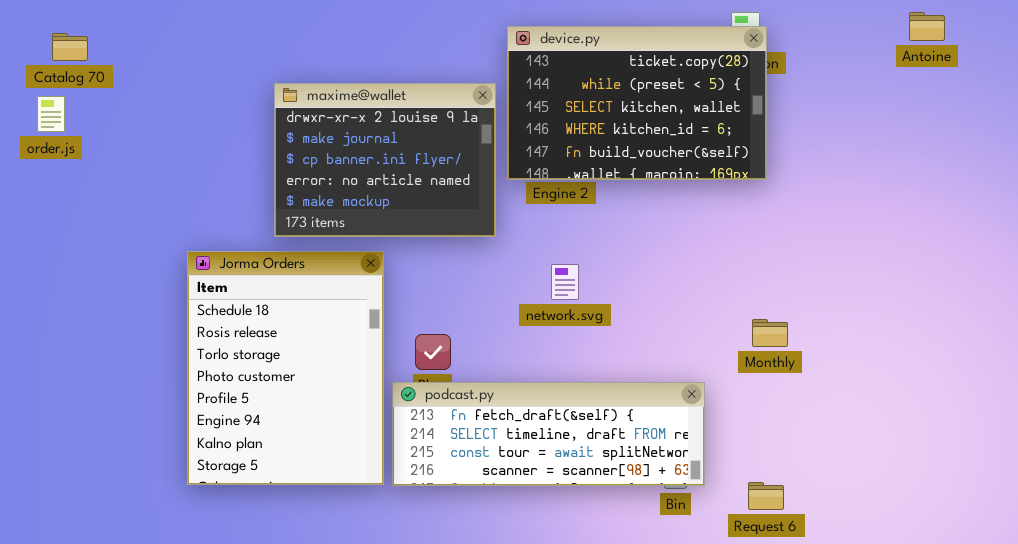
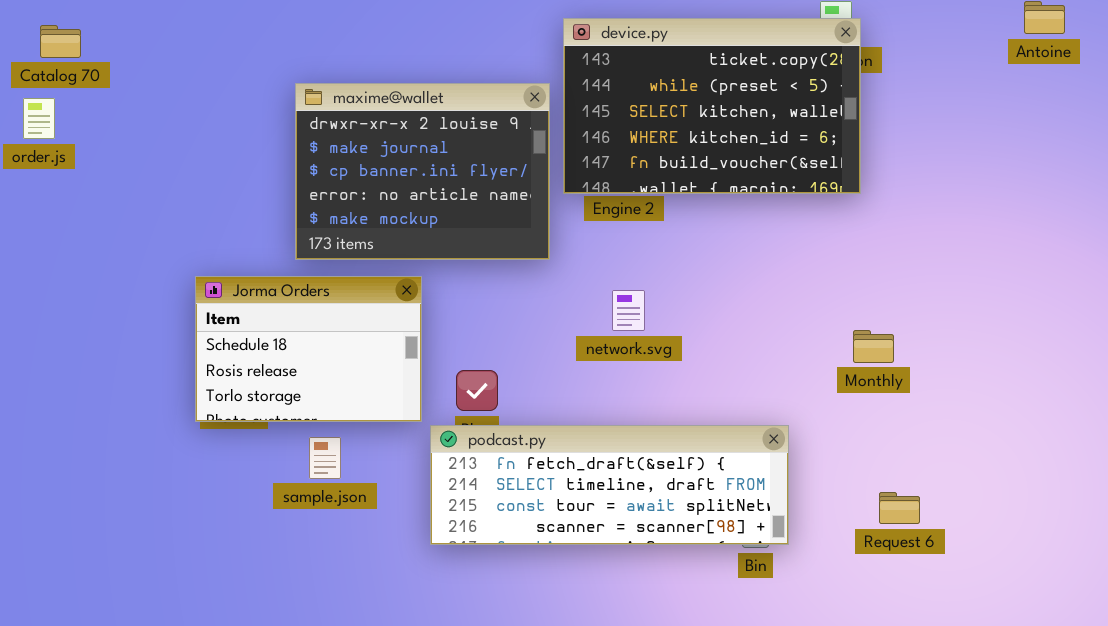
Jorma Orders: [187,251,384,485] -> [195,276,422,422], resized
Monthly: [752,319,788,347] -> [853,330,894,363], moved
Request 6: [748,482,784,510] -> [879,492,920,524], moved

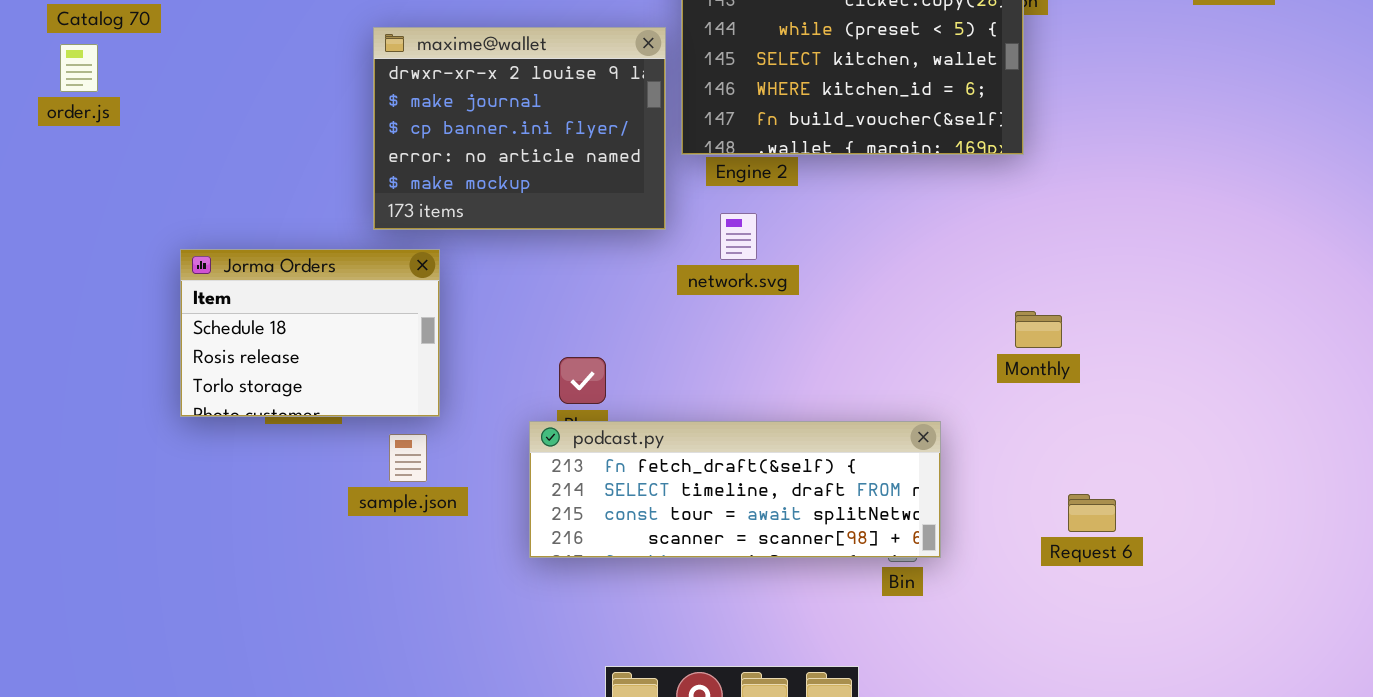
Jorma Orders: [195,276,422,422] -> [180,249,440,417], moved
network.svg: [612,290,645,331] -> [720,213,757,260], moved
Request 6: [879,492,920,524] -> [1068,494,1116,532], moved

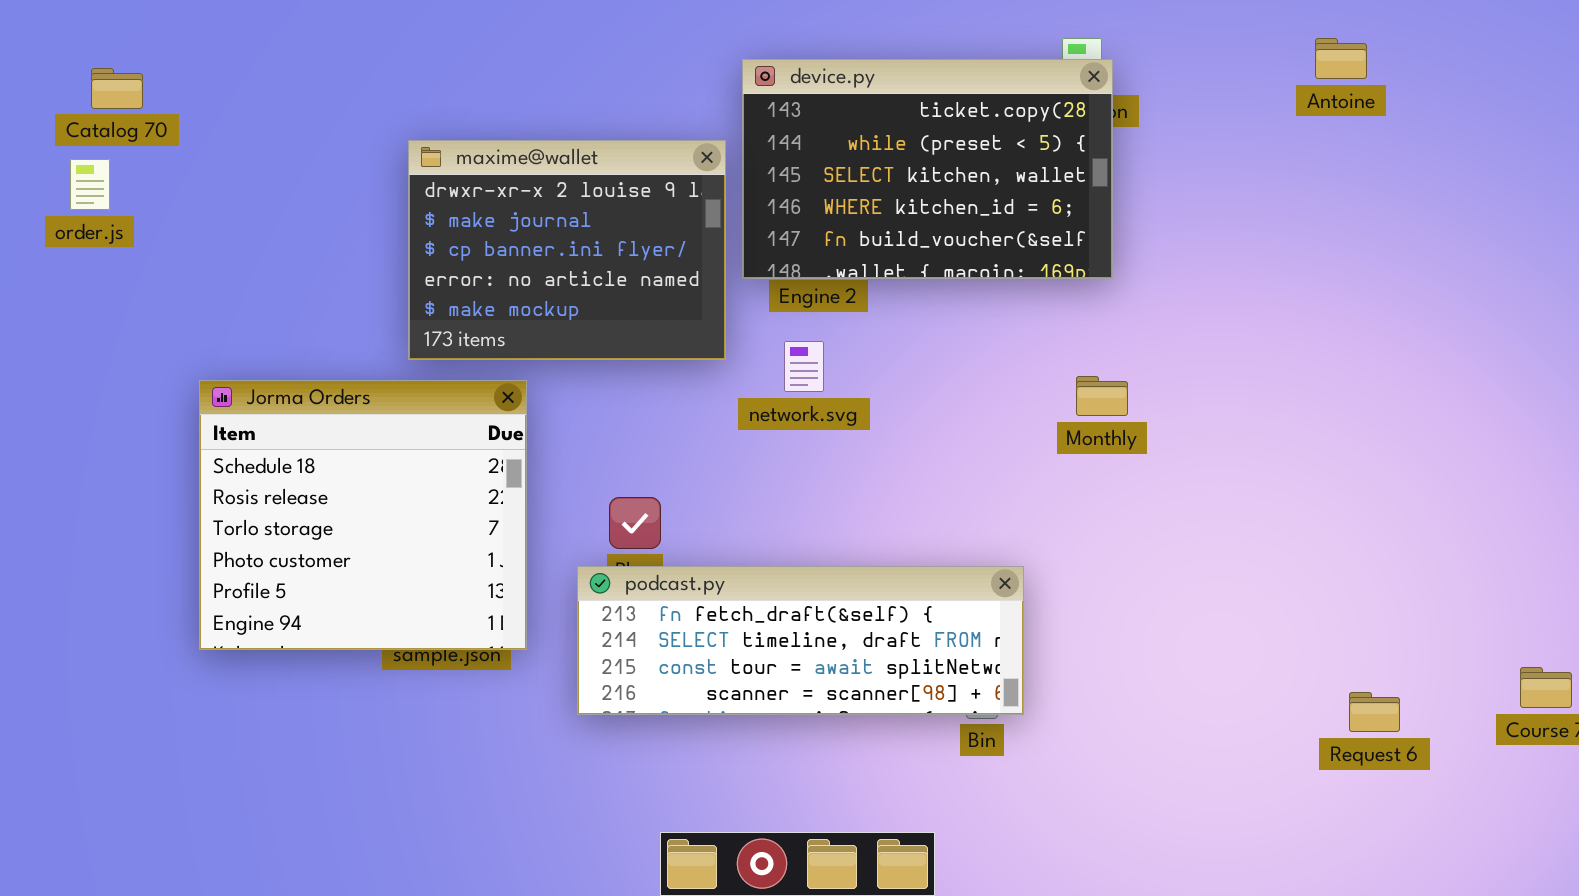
Jorma Orders: [180,249,440,417] -> [199,380,527,650], resized
Monthly: [1015,311,1062,348] -> [1076,376,1128,416], moved
Request 6: [1068,494,1116,532] -> [1349,692,1400,732], moved

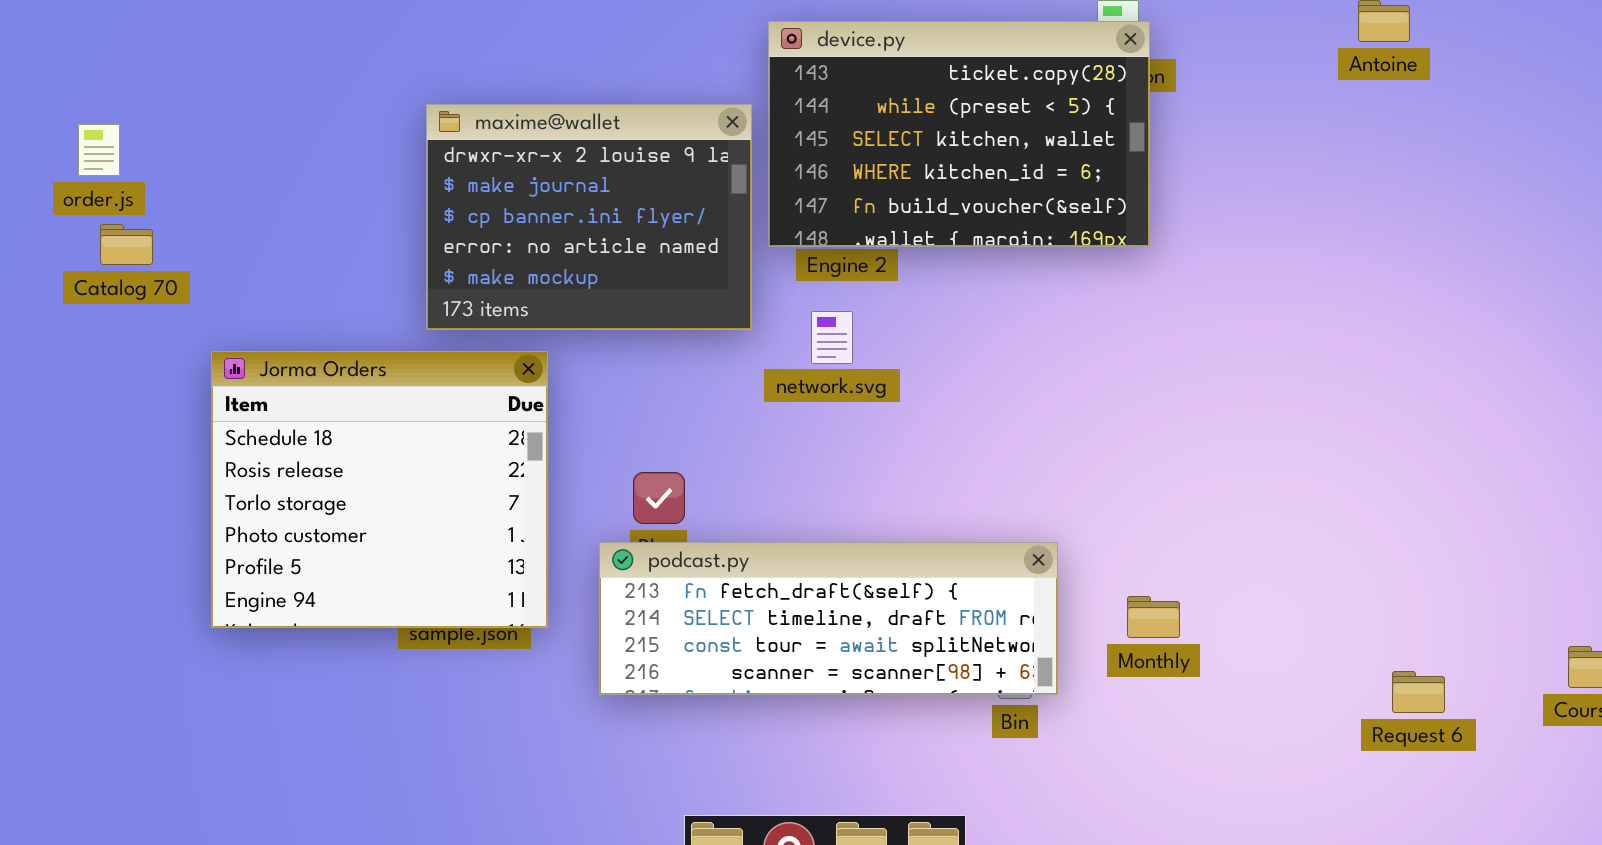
Catalog 70: [91,68,143,109] -> [100,224,153,265], moved
Monthly: [1076,376,1128,416] -> [1127,596,1180,638], moved

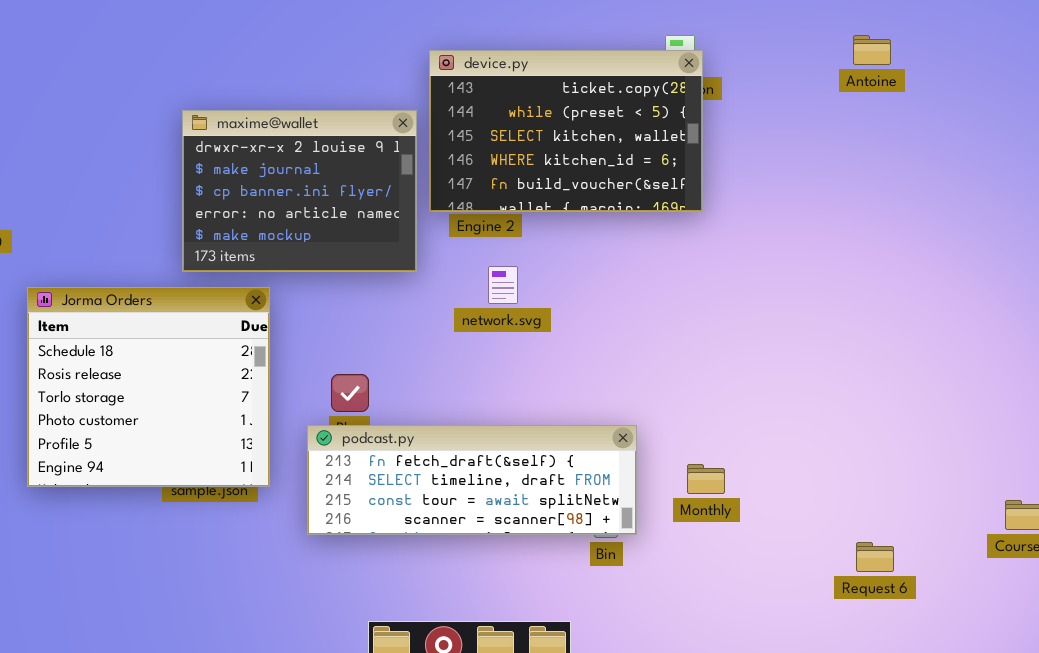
network.svg: [811,311,853,364] -> [488,266,518,304], moved
Request 6: [1392,671,1445,713] -> [856,542,894,572], moved

